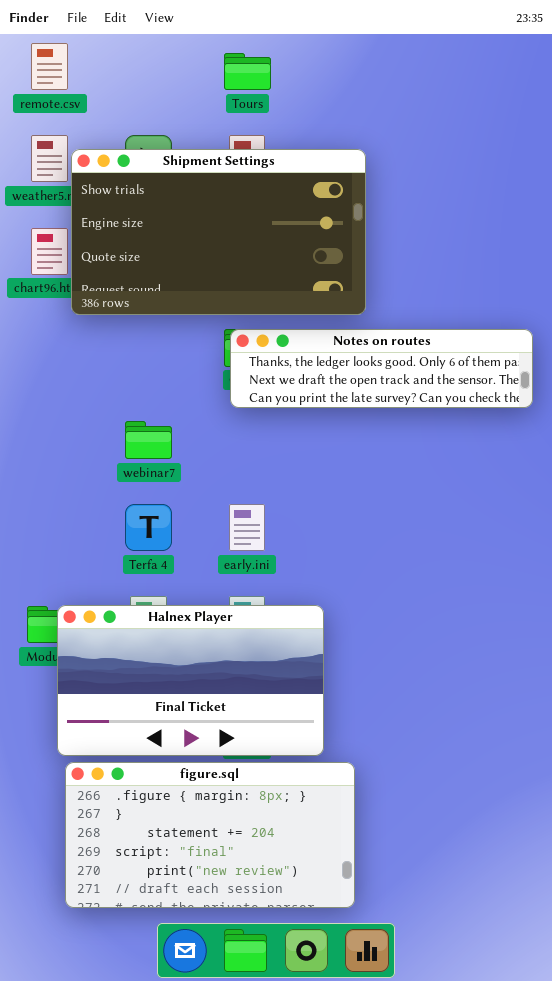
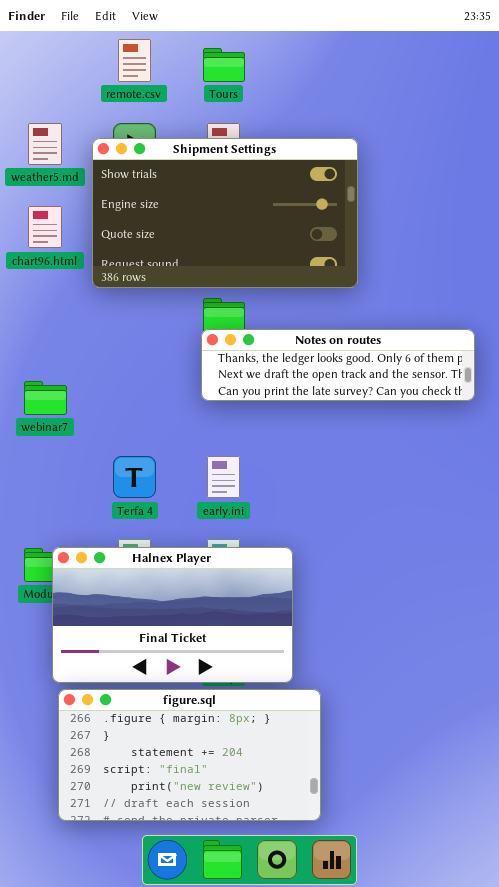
remote.csv: [31,43,68,90] -> [118,39,151,82], moved
Shipment Settings: [71,149,366,315] -> [92,138,358,288], moved
Notes on routes: [230,329,533,408] -> [201,329,475,401], moved
webinar7: [125,421,172,459] -> [24,381,67,415], moved

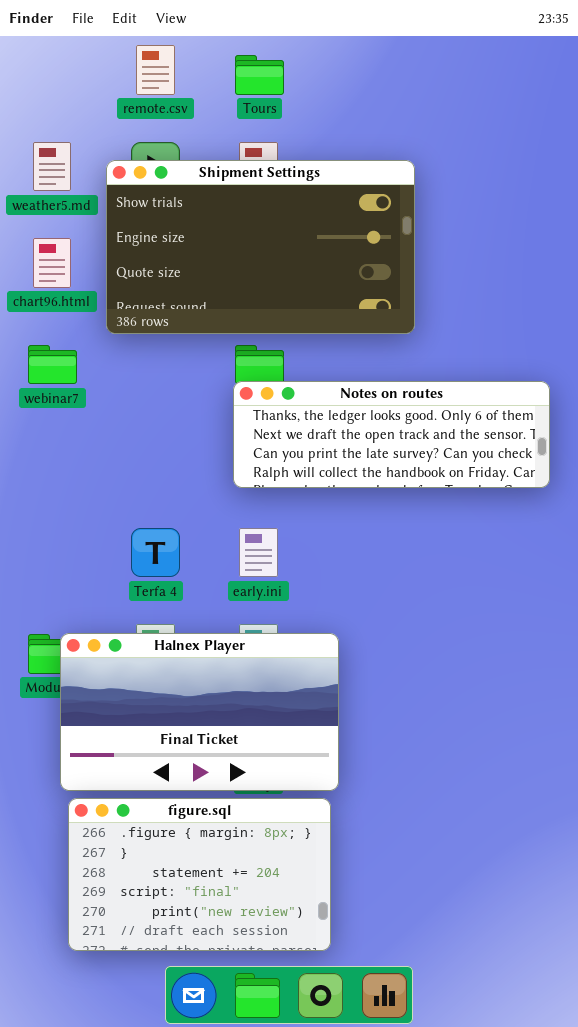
Notes on routes: [201,329,475,401] -> [233,381,550,488], resized
webinar7: [24,381,67,415] -> [28,345,77,384], moved
figure.sql: [58,689,321,821] -> [68,798,331,951], resized

